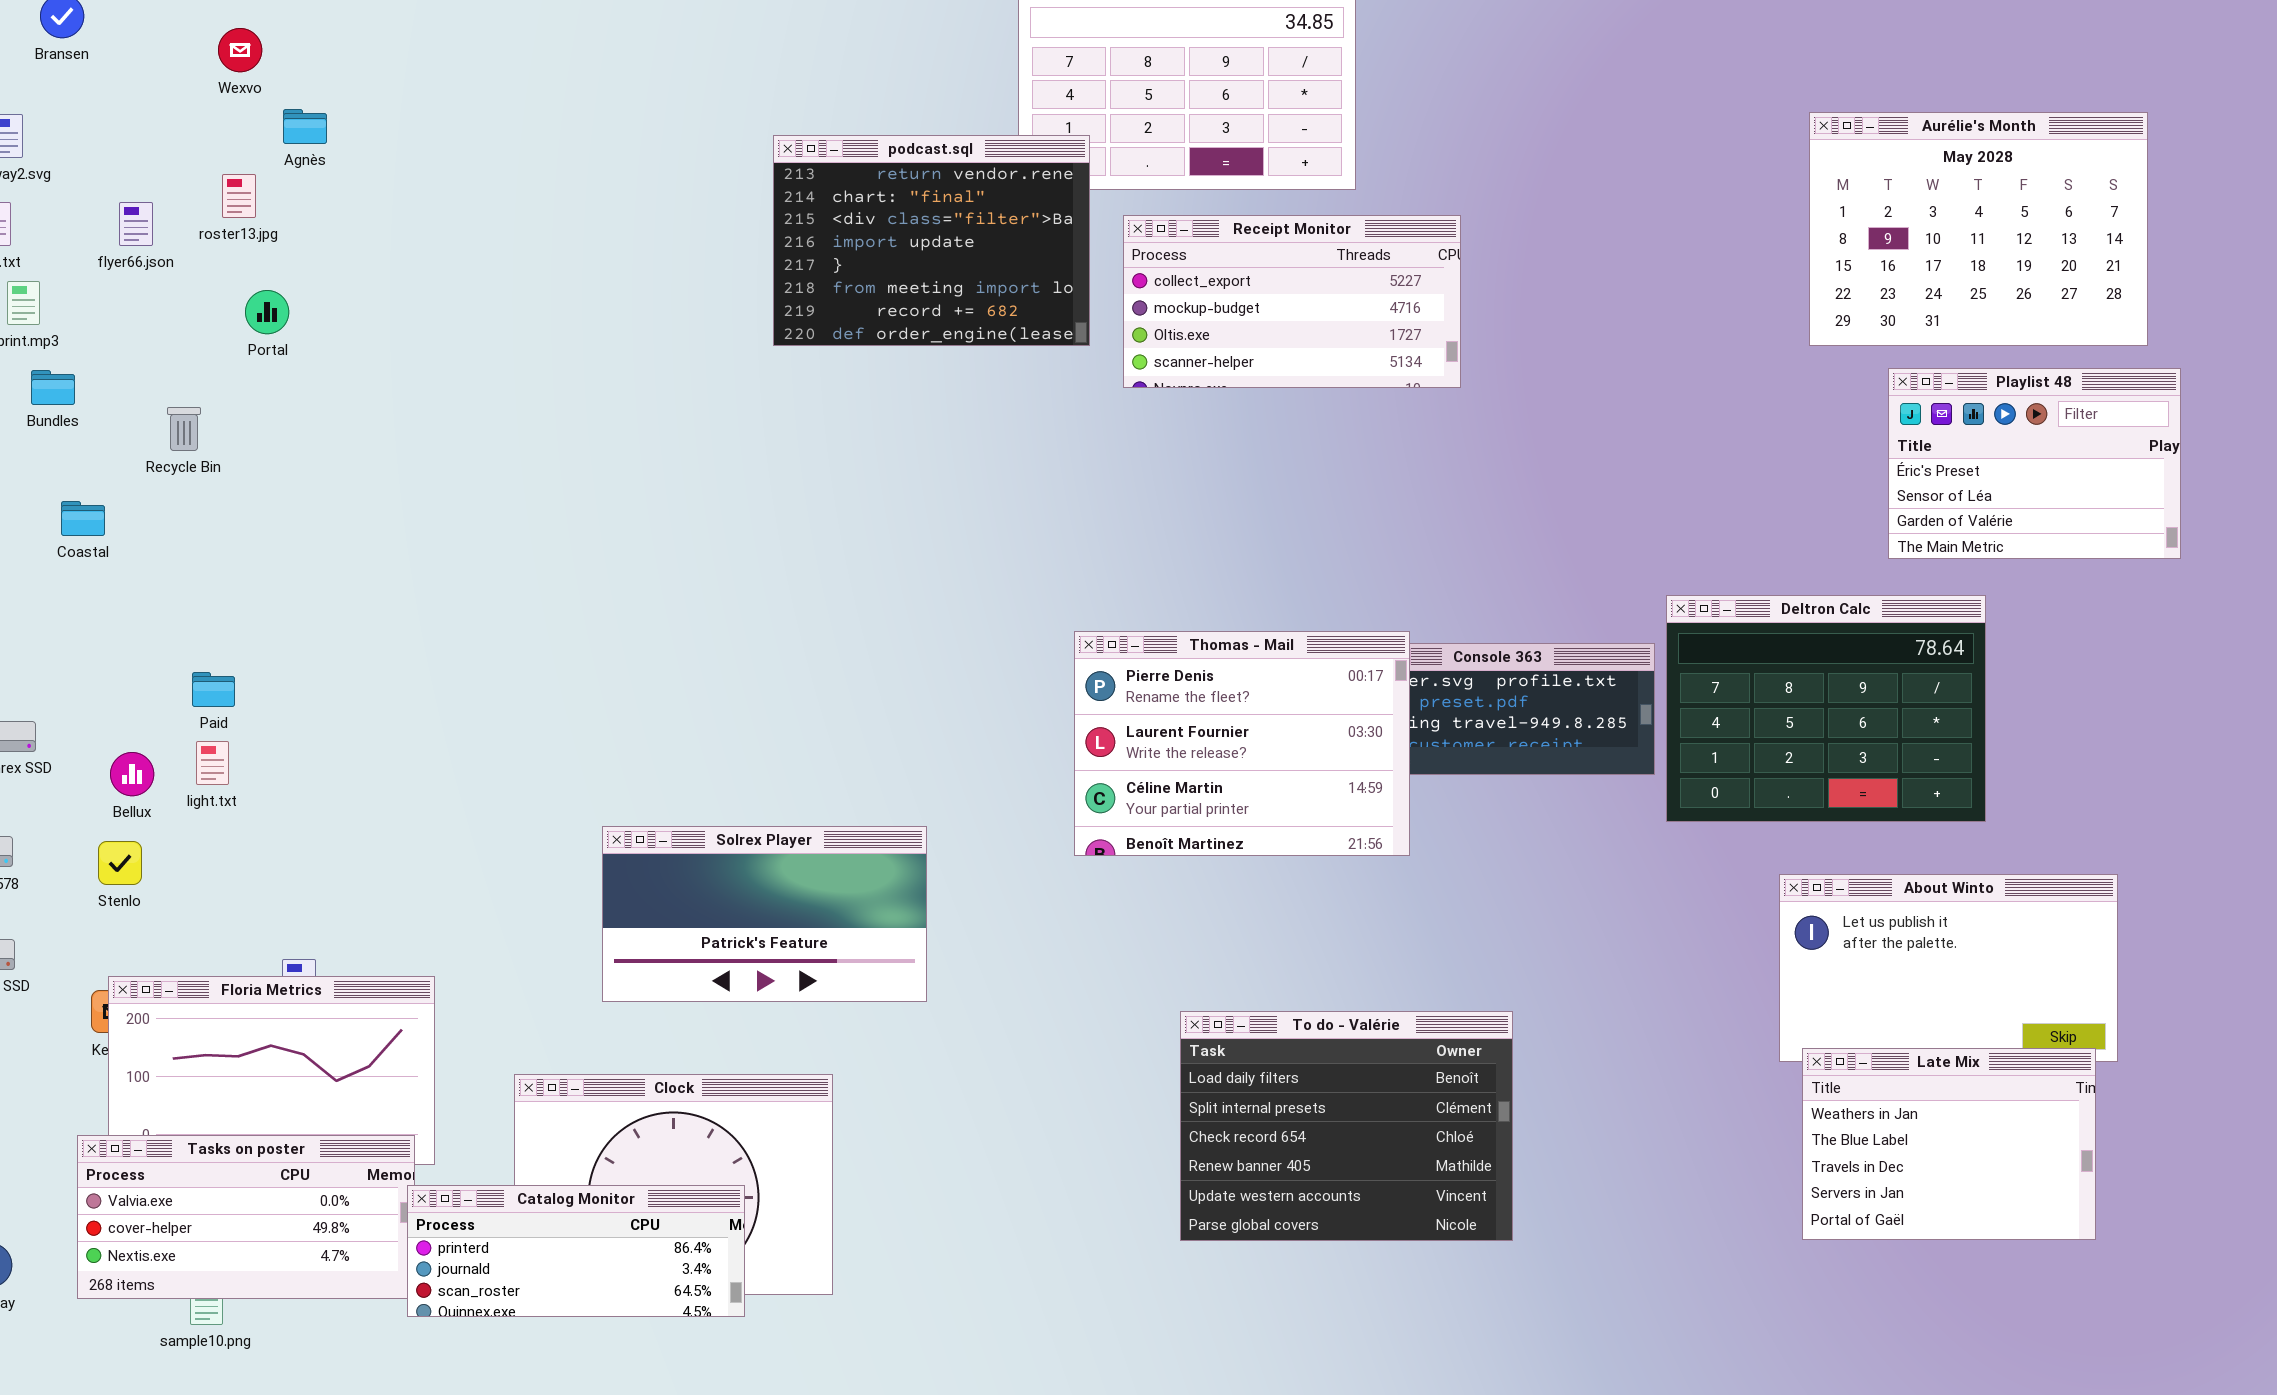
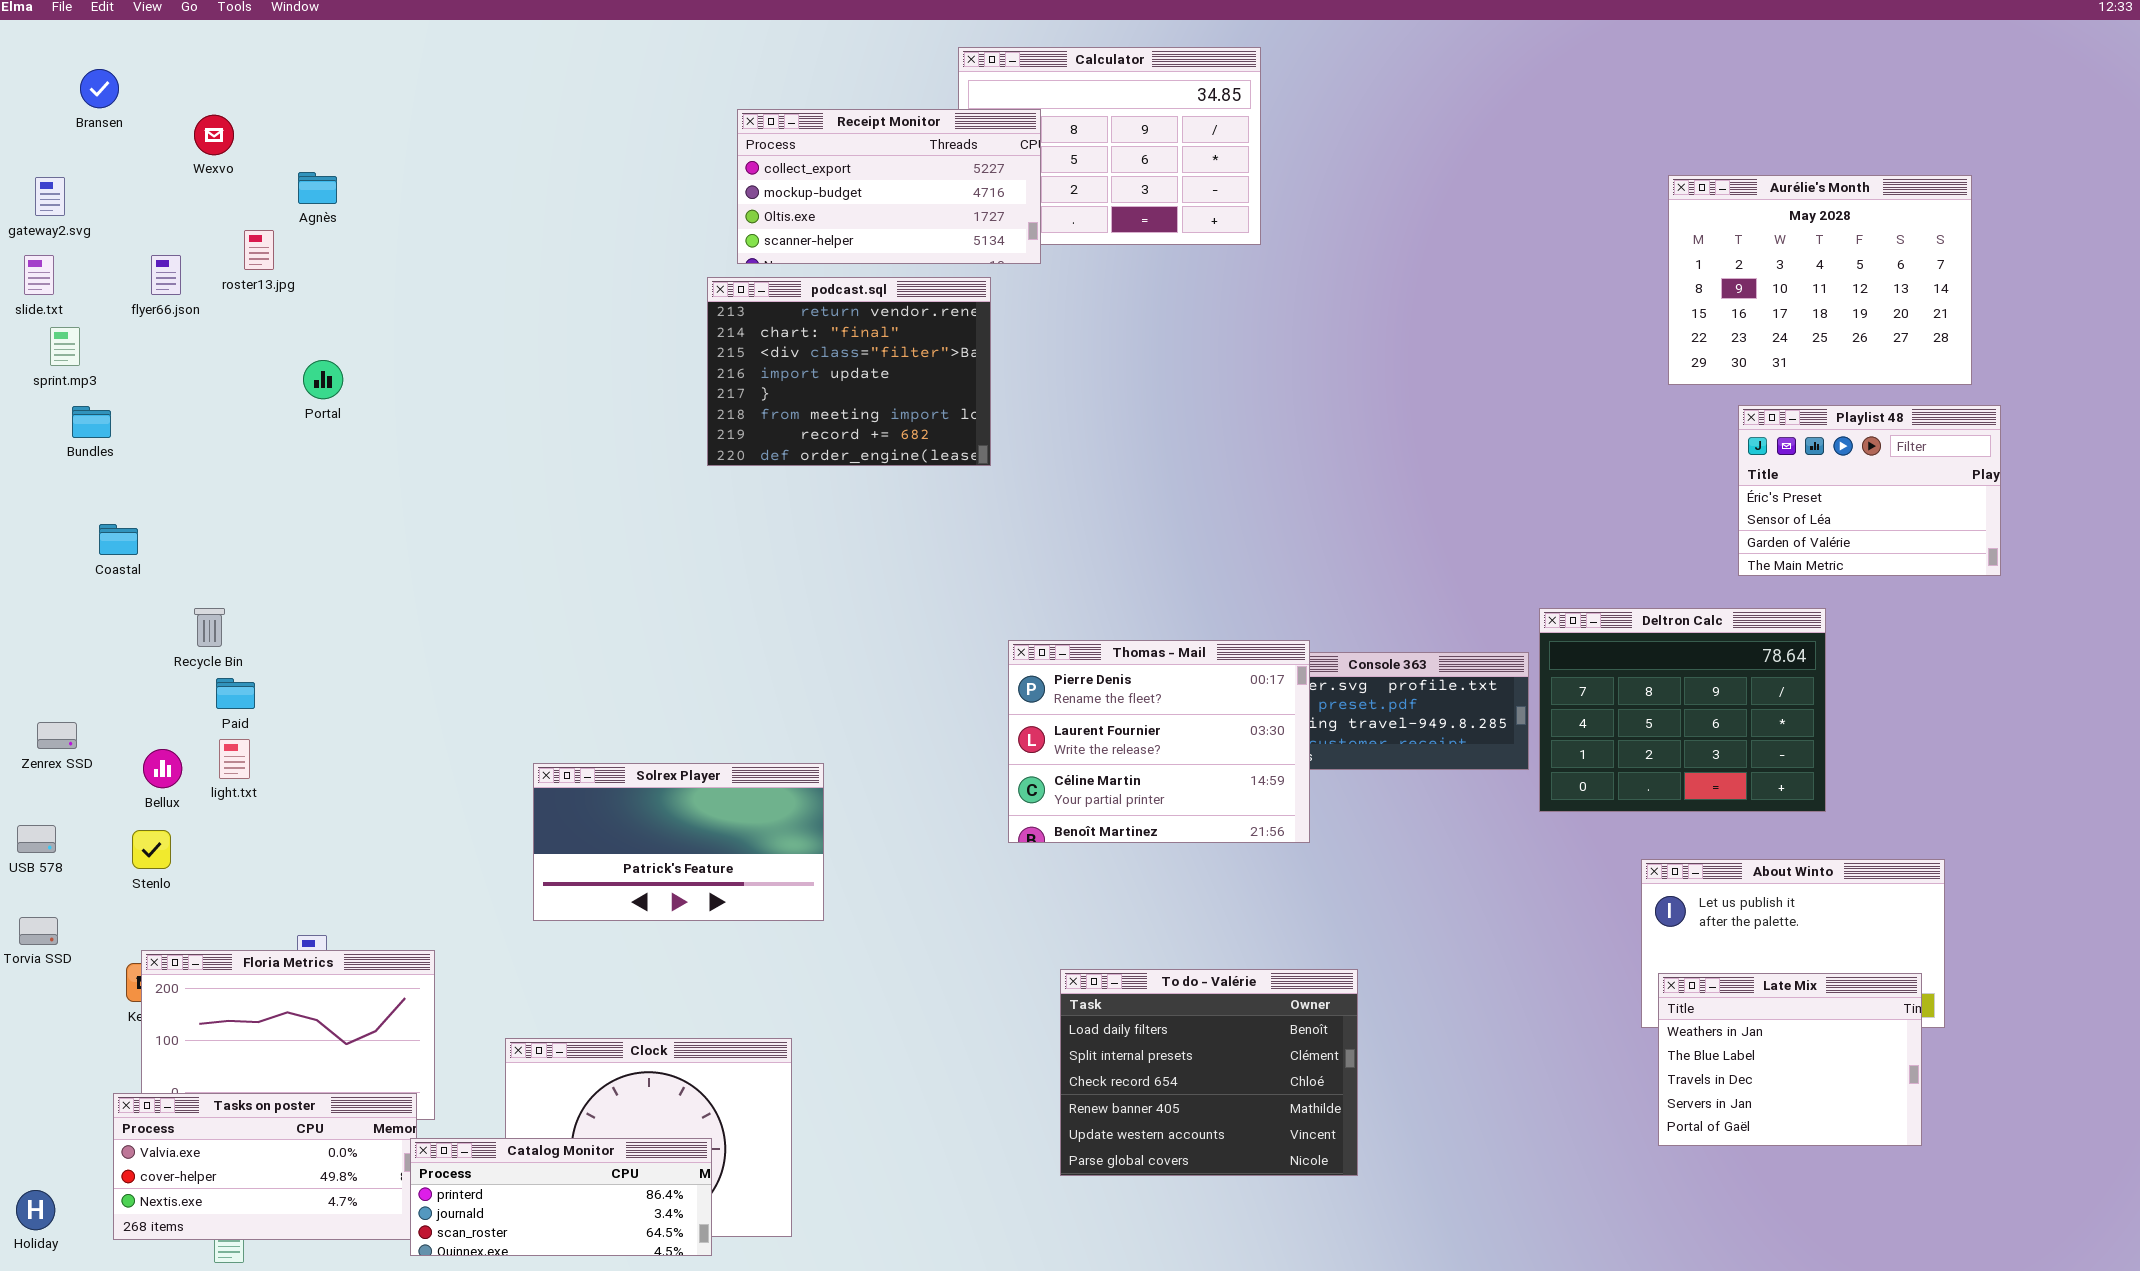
Wexvo: [218,28,262,72] -> [194,115,234,155], moved
podcast.sql: [773,135,1090,346] -> [707,277,991,466], moved
Receipt Monitor: [1123,215,1461,388] -> [737,109,1041,264], moved
Portal: [245,290,289,334] -> [303,360,343,399], moved
Recycle Bin: [167,407,201,451] -> [194,608,225,647], moved
Solrex Player: [602,826,927,1002] -> [533,763,824,921], moved
To do - Valérie: [1180,1011,1513,1241] -> [1060,969,1358,1176], moved
Late Mix: [1802,1048,2096,1240] -> [1658,973,1922,1146], moved

